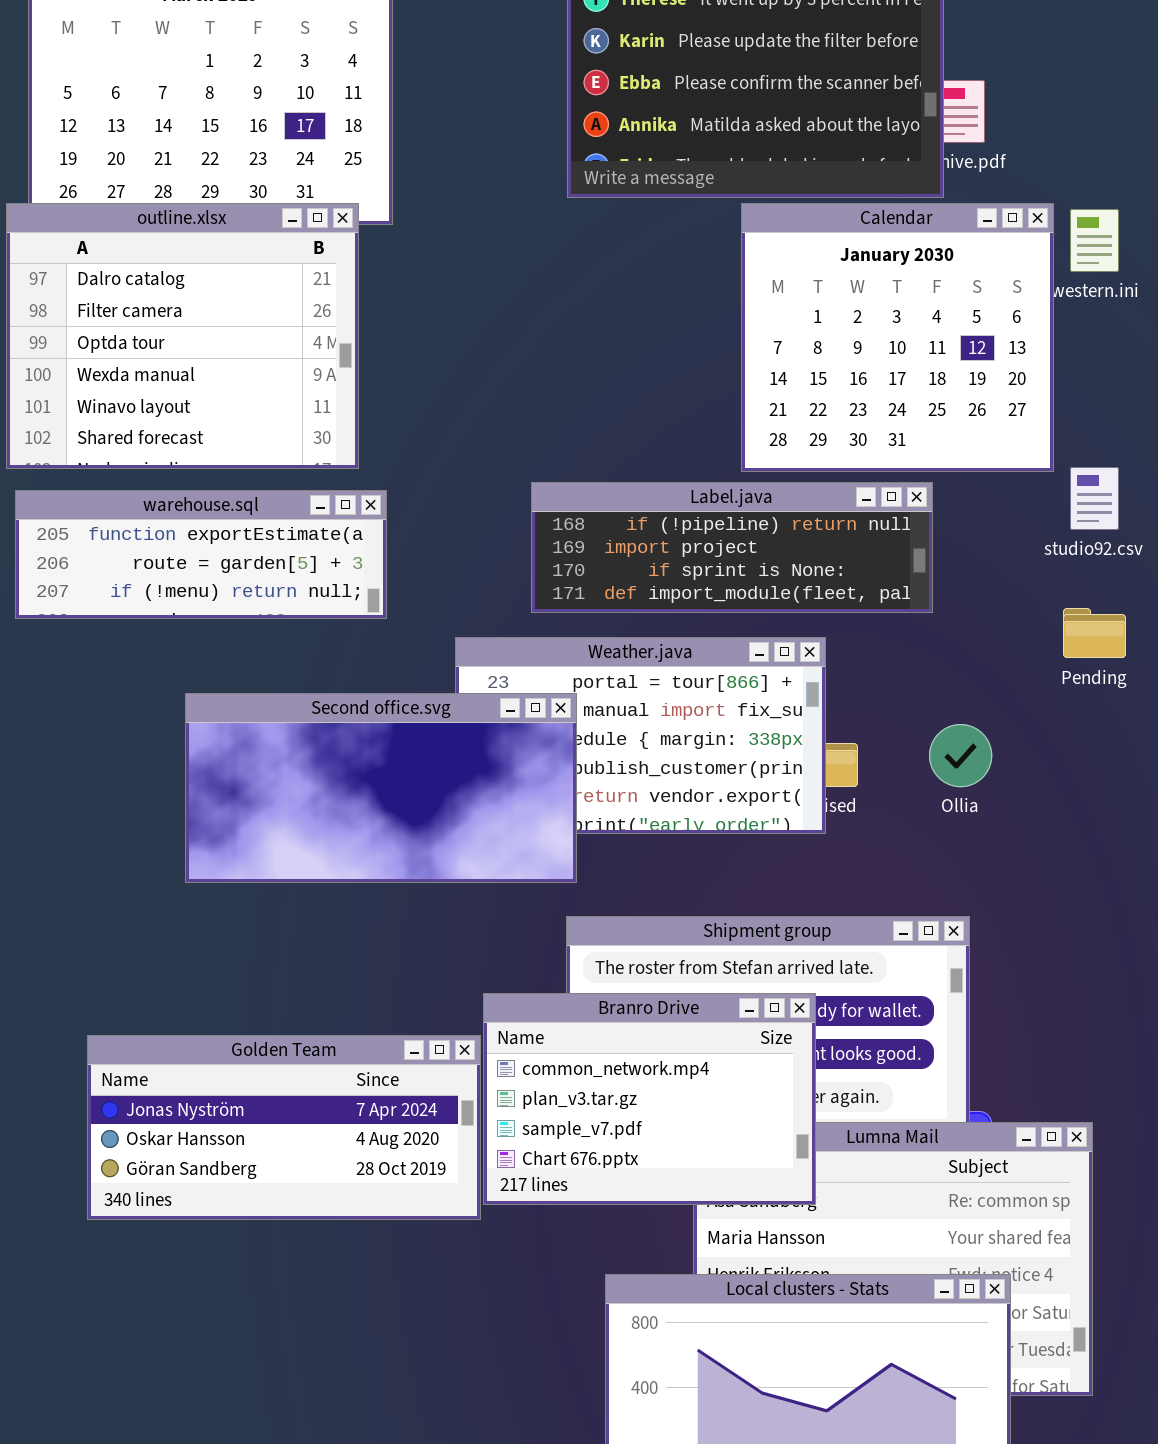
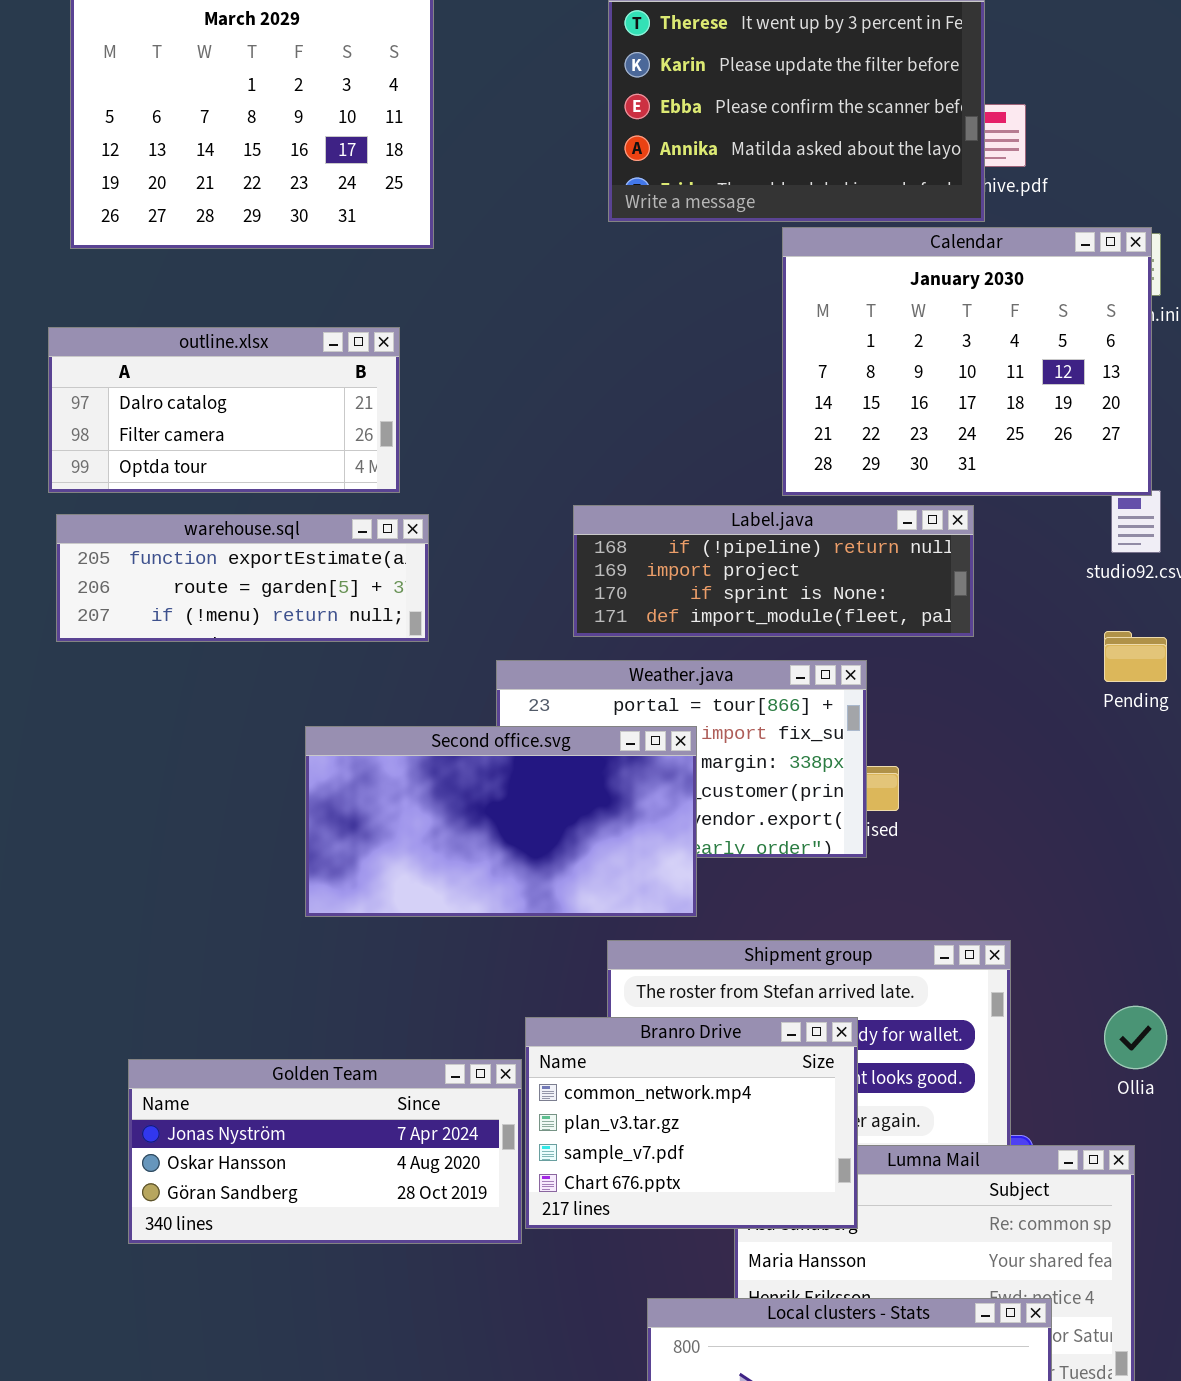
outline.xlsx: [6,203,359,469] -> [48,327,400,493], resized
Calendar: [741,203,1054,472] -> [782,227,1152,496], resized
Second office.svg: [185,693,577,883] -> [305,726,697,917], moved
Ollia: [929,724,992,787] -> [1104,1006,1167,1069], moved

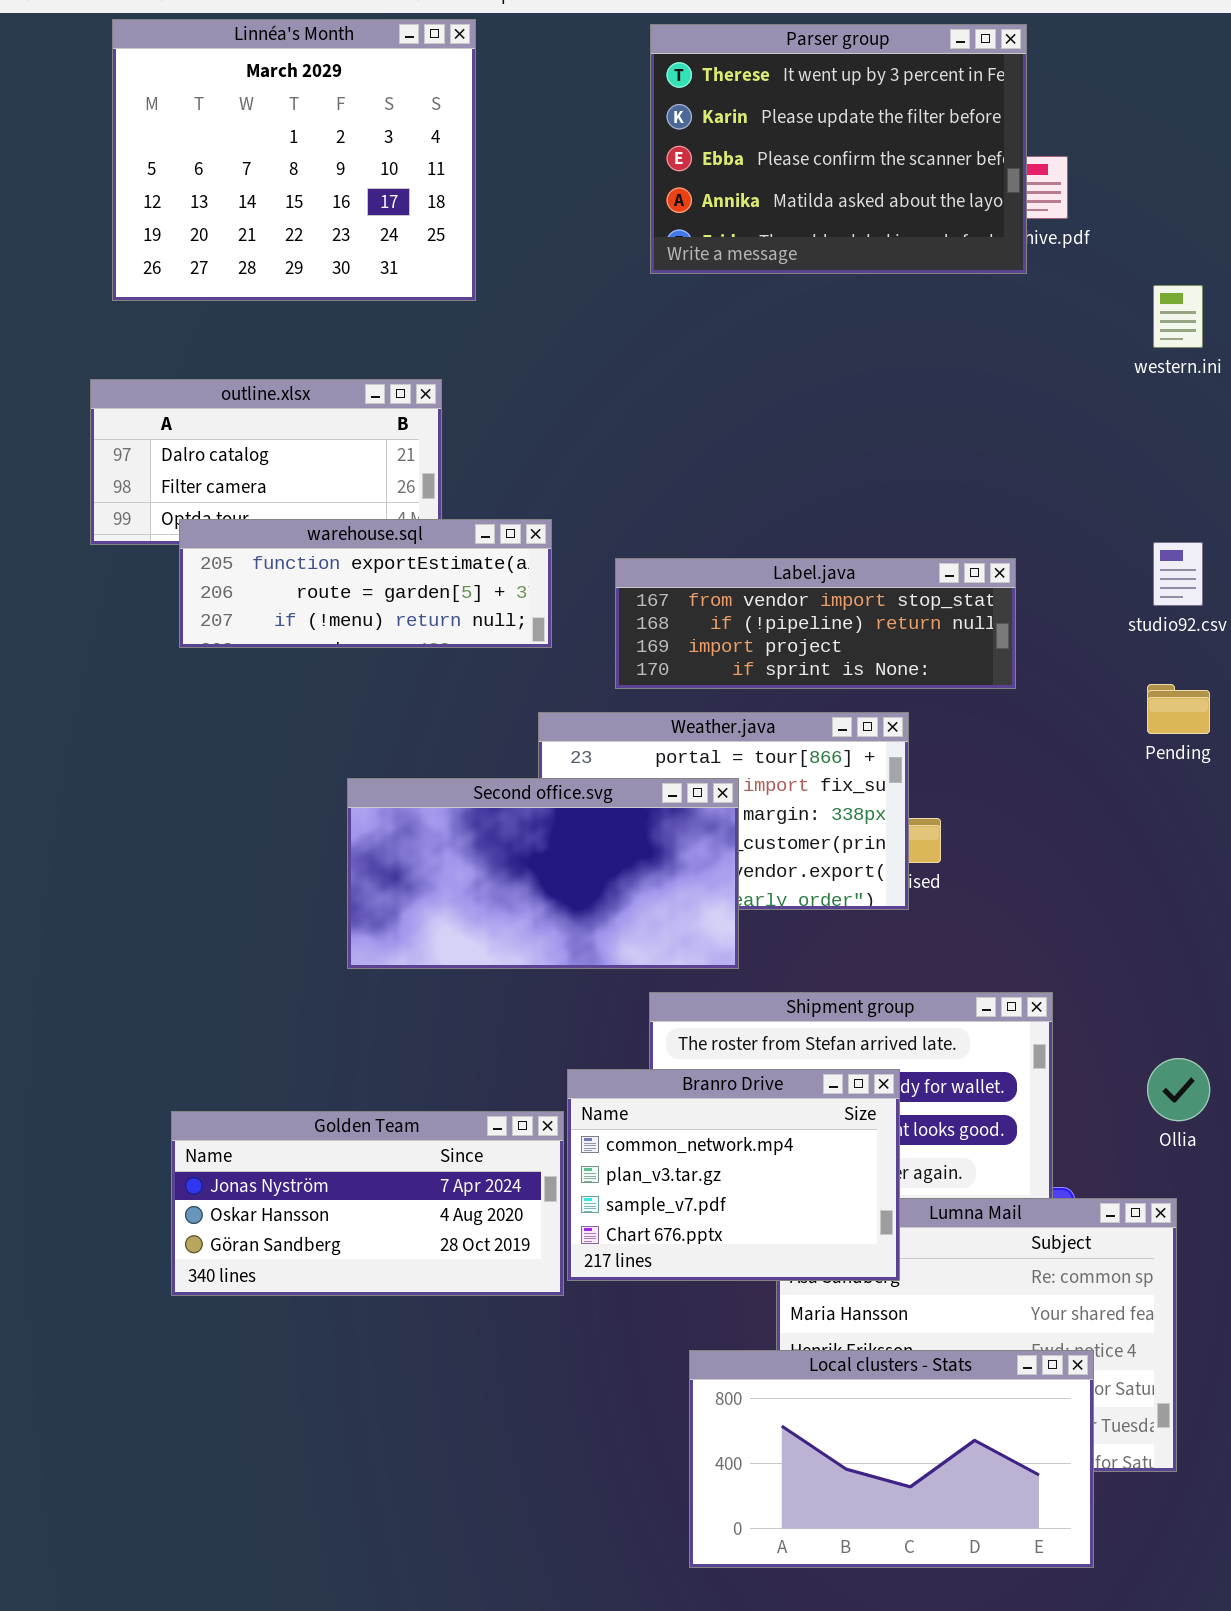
Calendar: [782,227,1152,496] -> none, closed
Label.java: [573,505,974,637] -> [615,558,1016,689], scrolled up 1 row
warehouse.sql: [56,514,429,642] -> [179,519,552,648], moved

